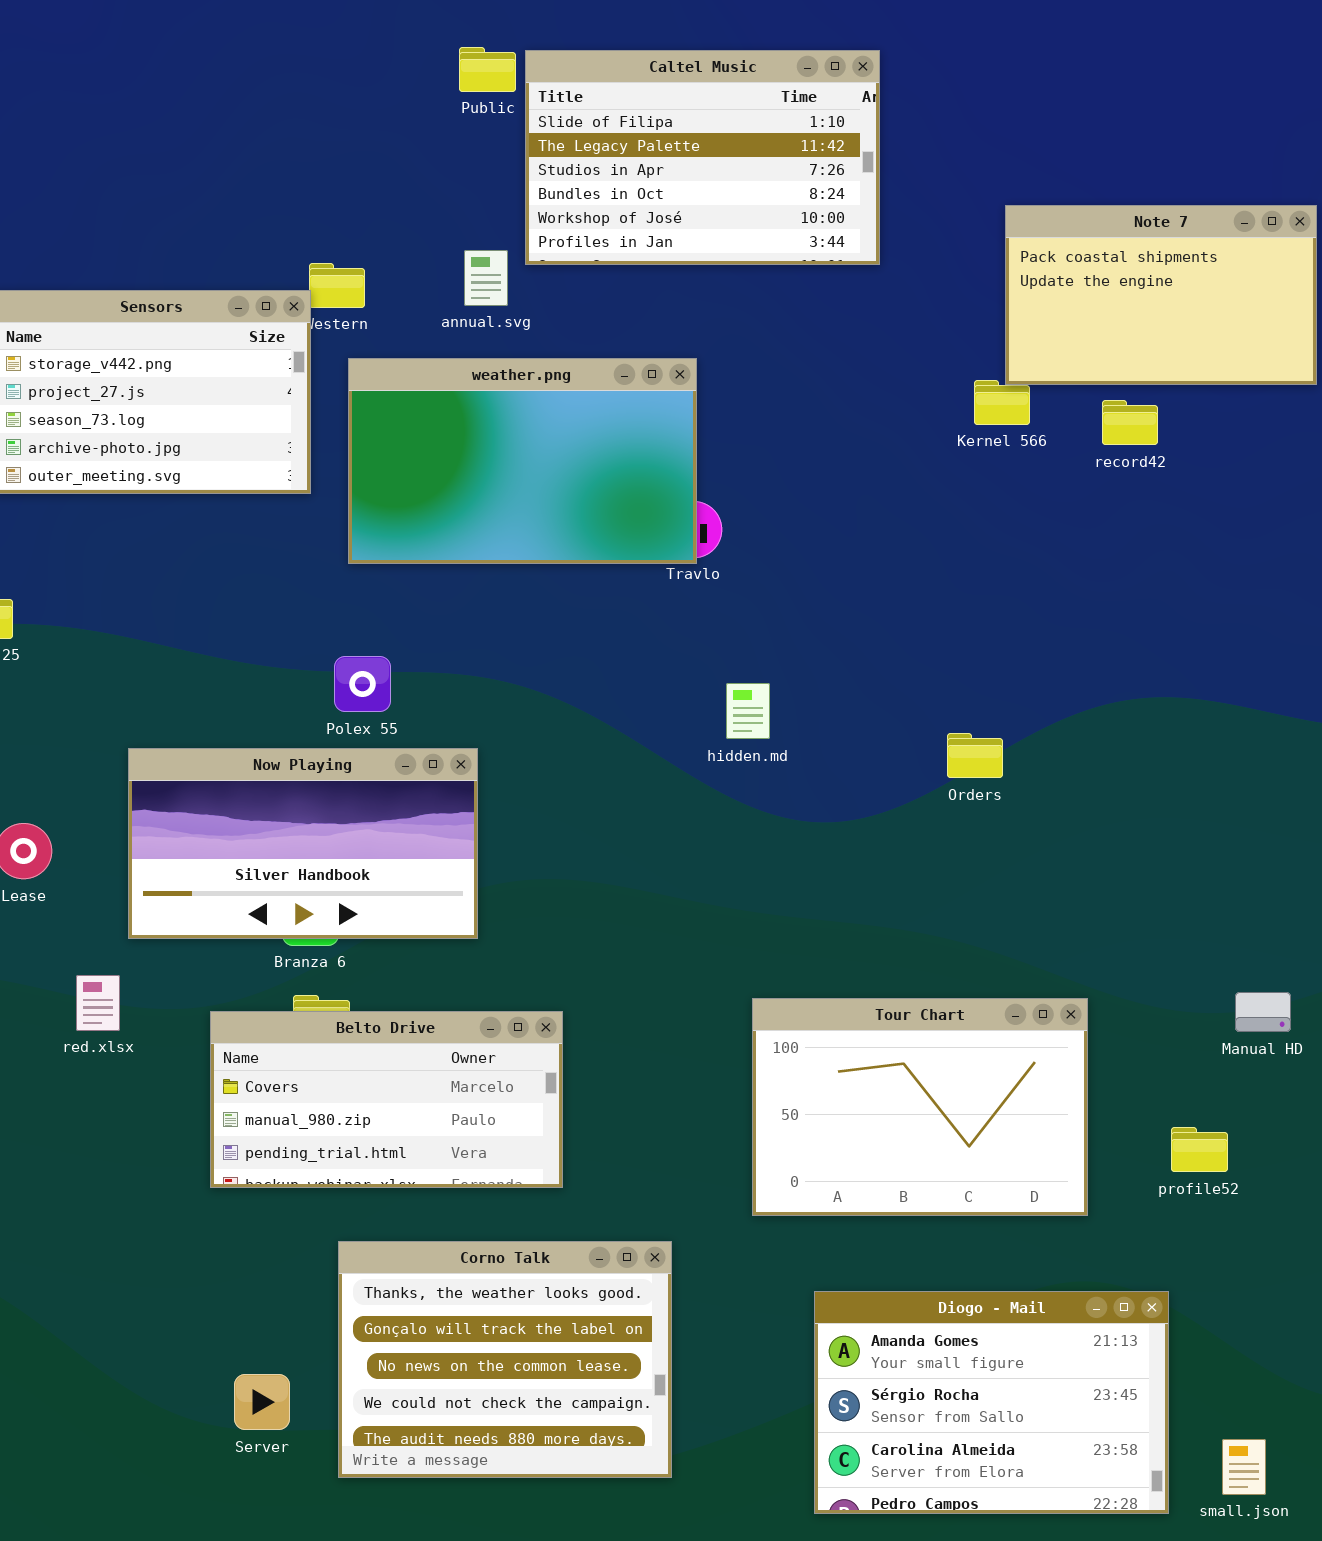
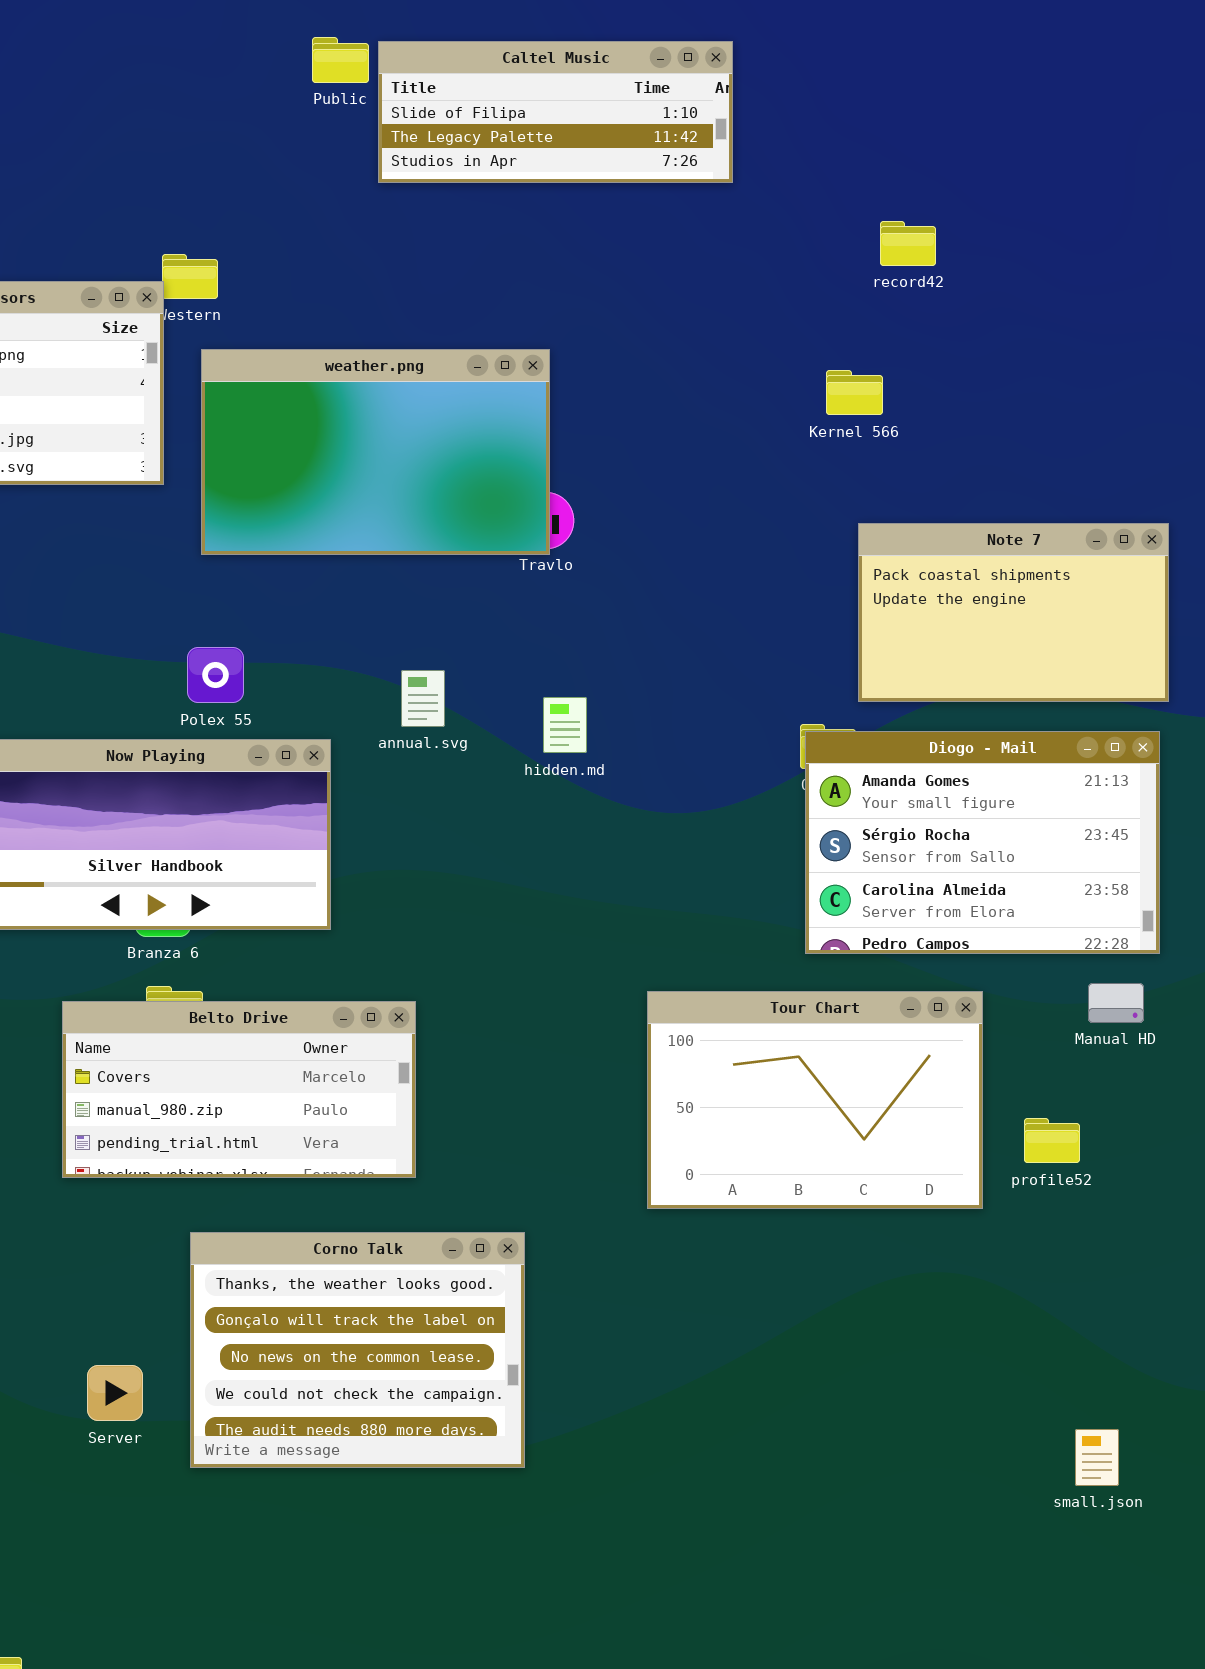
Caltel Music: [525,50,880,265] -> [378,41,733,183], resized
Note 7: [1005,205,1317,385] -> [858,523,1169,702], moved
annual.svg: [464,250,508,306] -> [401,670,445,727], moved
record42: [1102,400,1158,445] -> [880,221,936,266], moved
hidden.md: [726,683,770,739] -> [543,697,587,753], moved
Tour Chart: [752,998,1088,1216] -> [647,991,983,1209], moved
Diogo - Mail: [814,1291,1169,1514] -> [805,731,1160,954], moved

